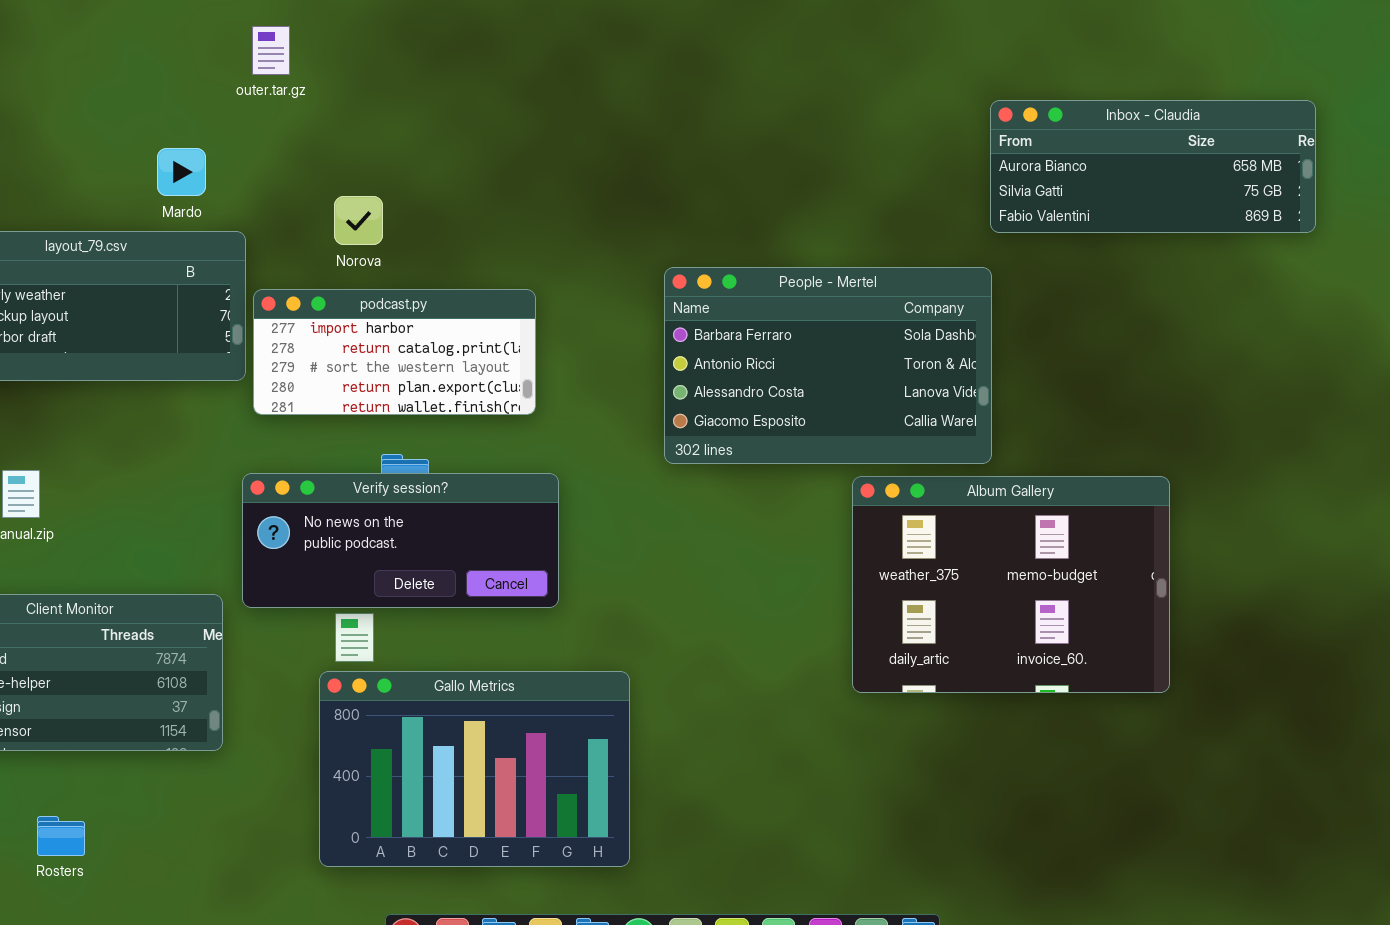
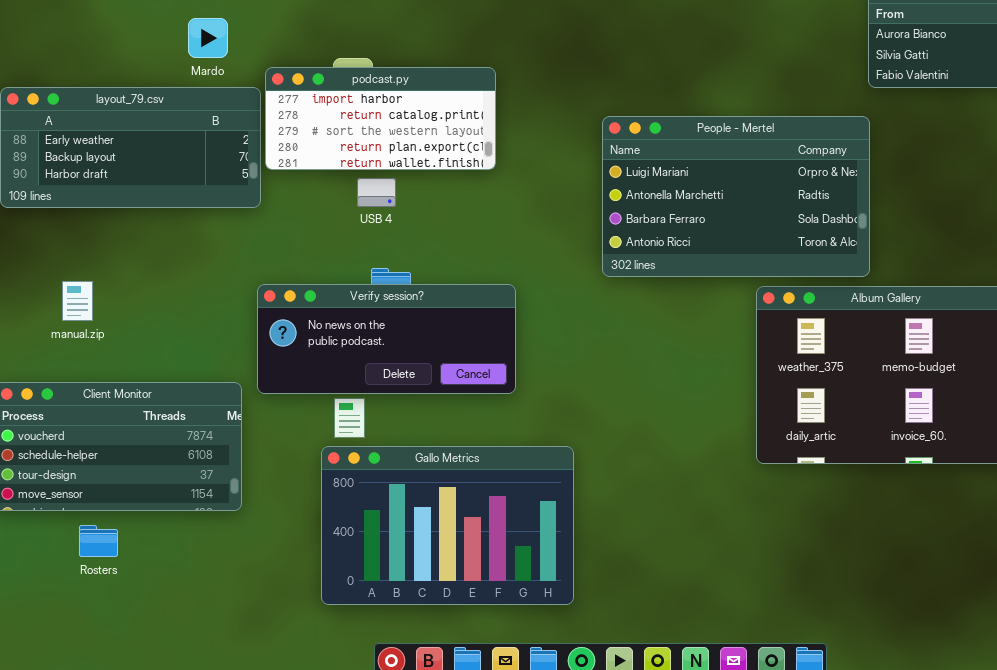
People - Mertel: [664,267,992,464] -> [602,116,870,277], scrolled up 2 rows
podcast.py: [253,289,536,415] -> [265,67,496,170], moved
Rosters: [37,816,85,856] -> [79,525,118,557], moved

